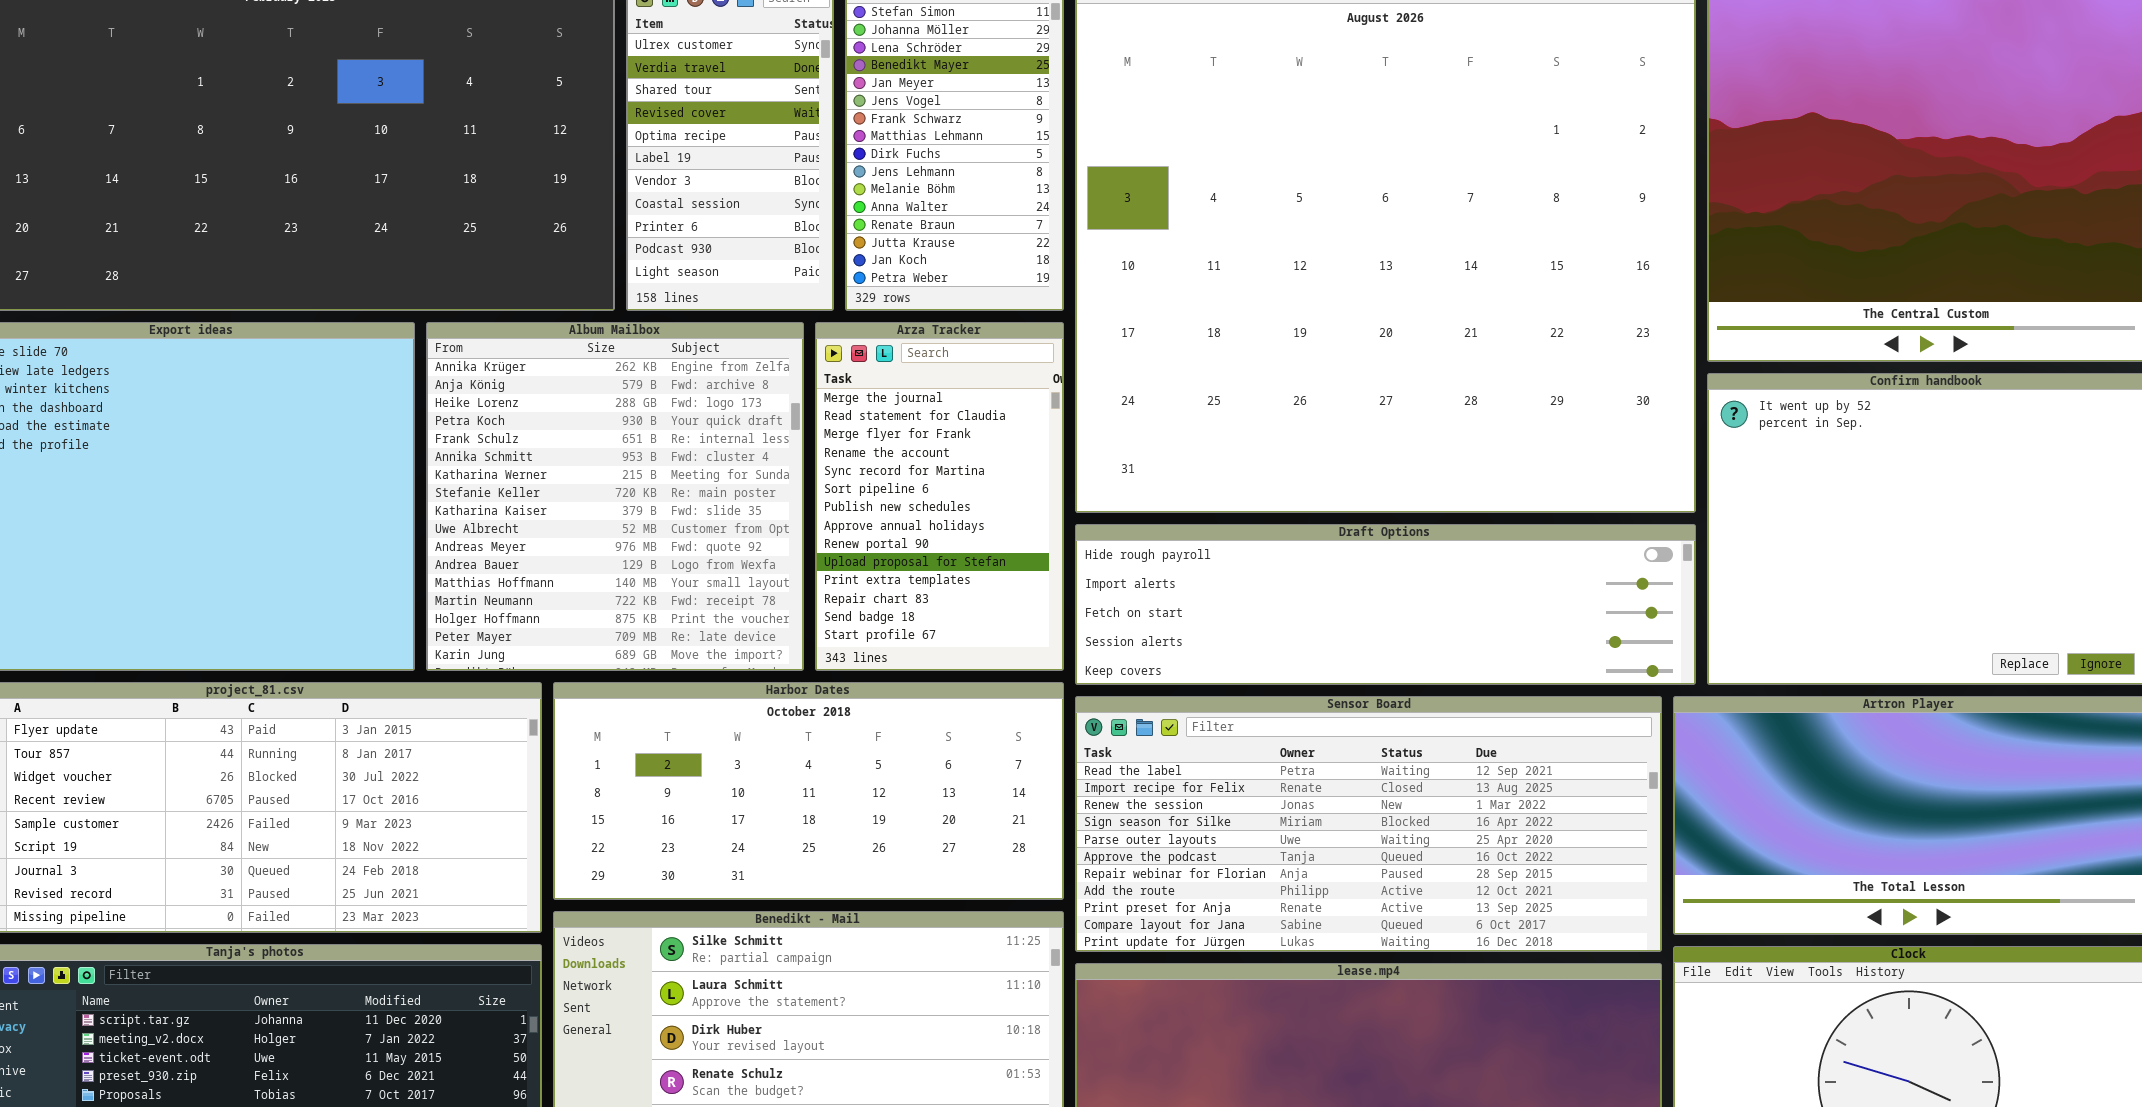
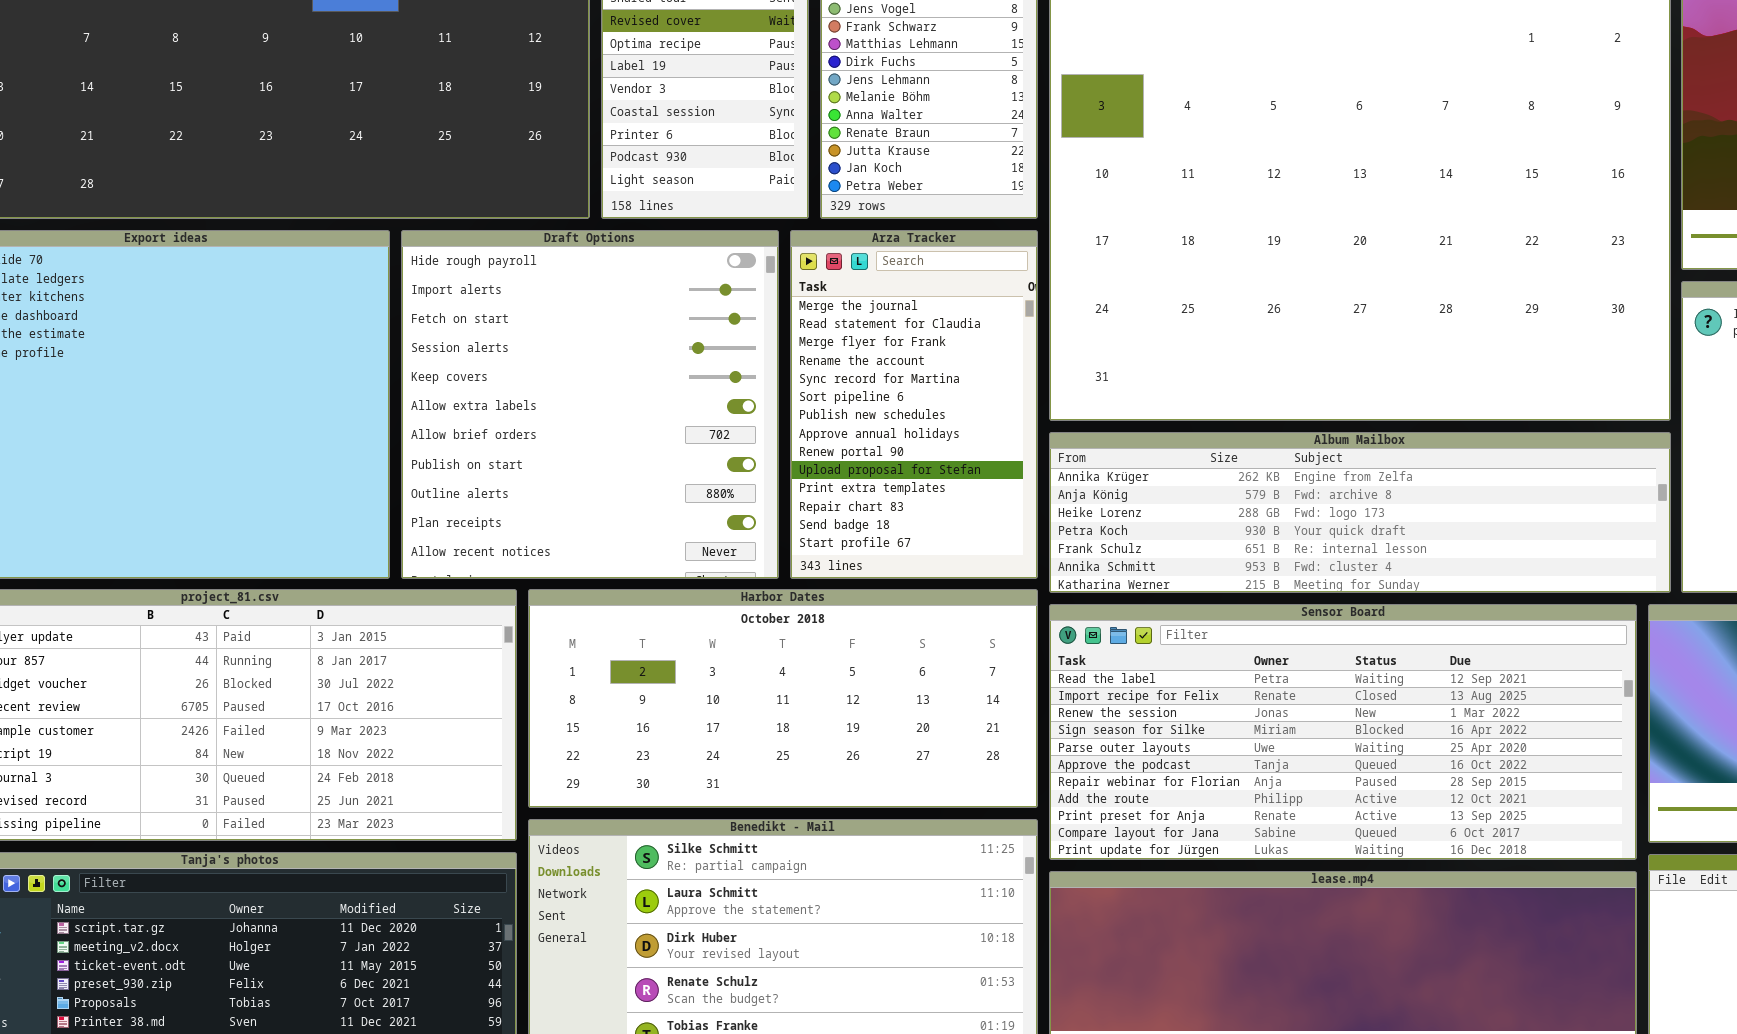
Album Mailbox: [426,322,804,671] -> [1049,432,1671,593], moved, resized
Draft Options: [1075,524,1696,685] -> [401,230,779,579], moved, resized

